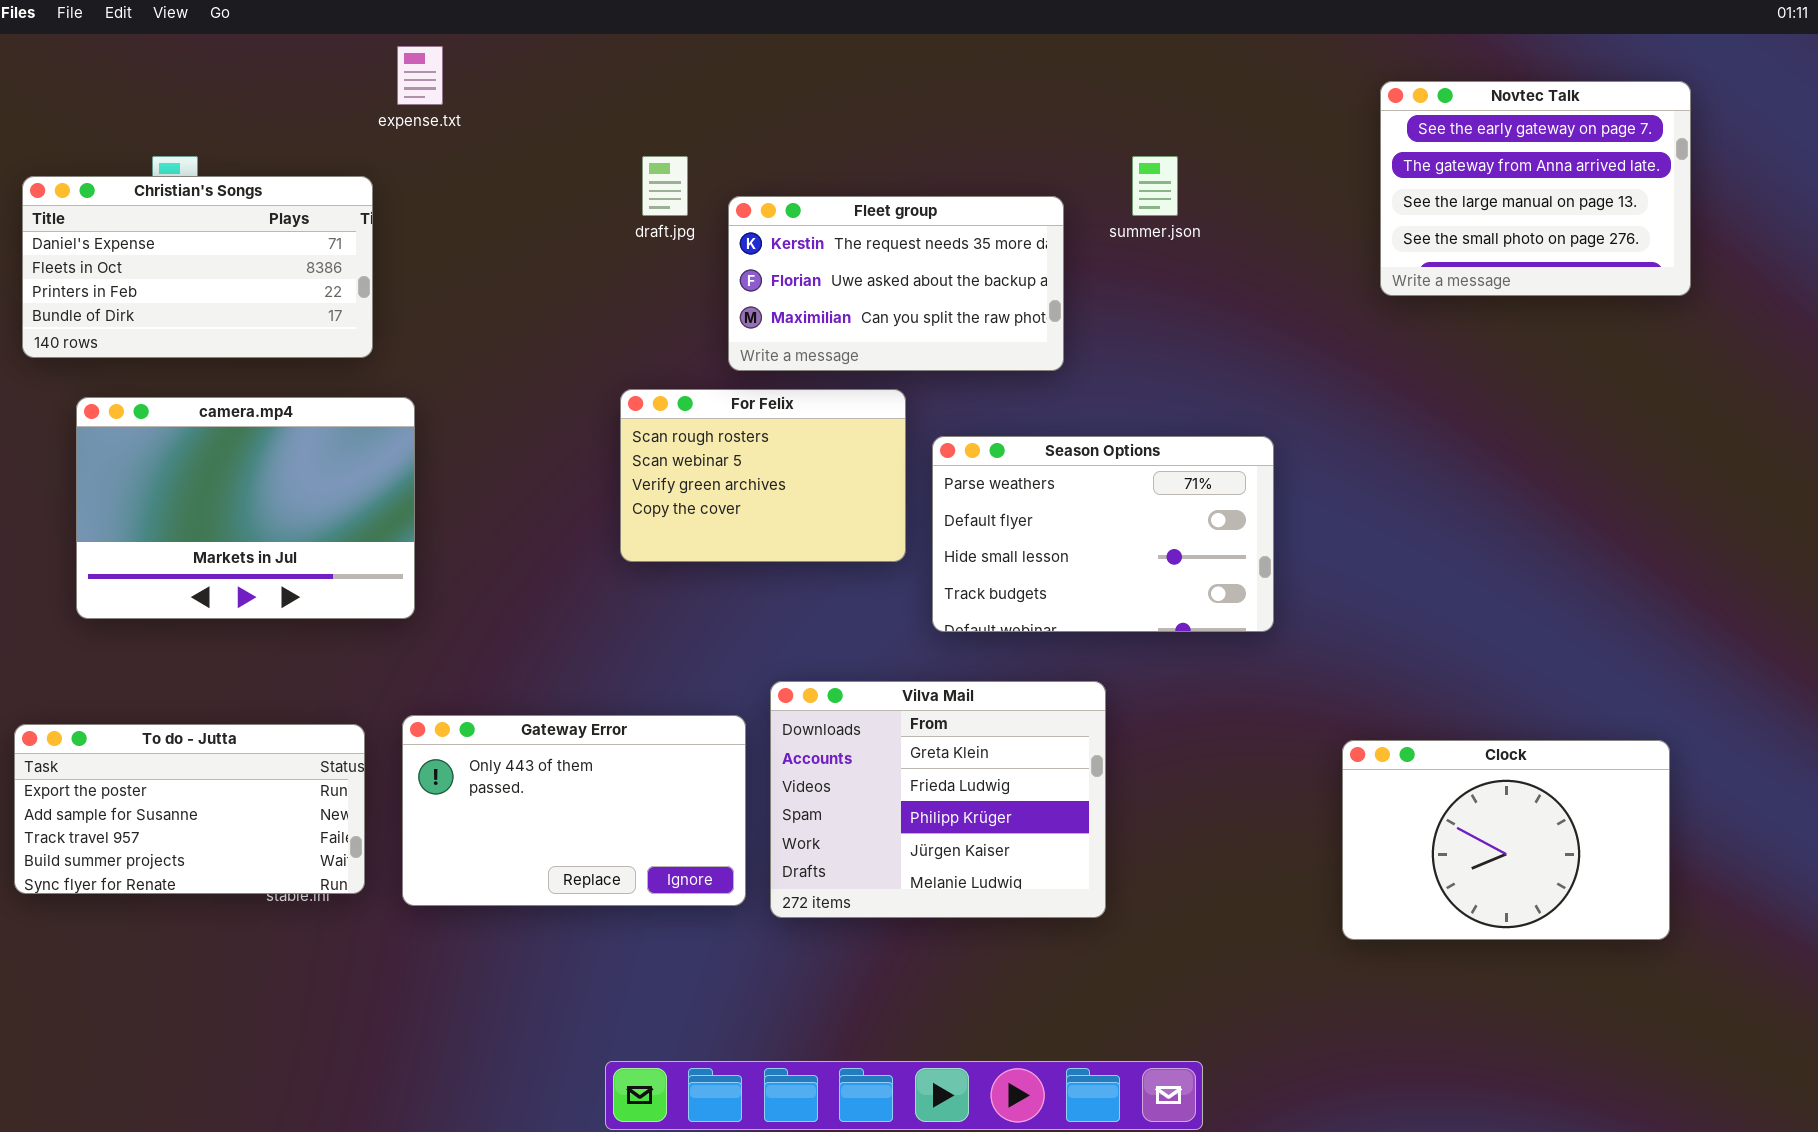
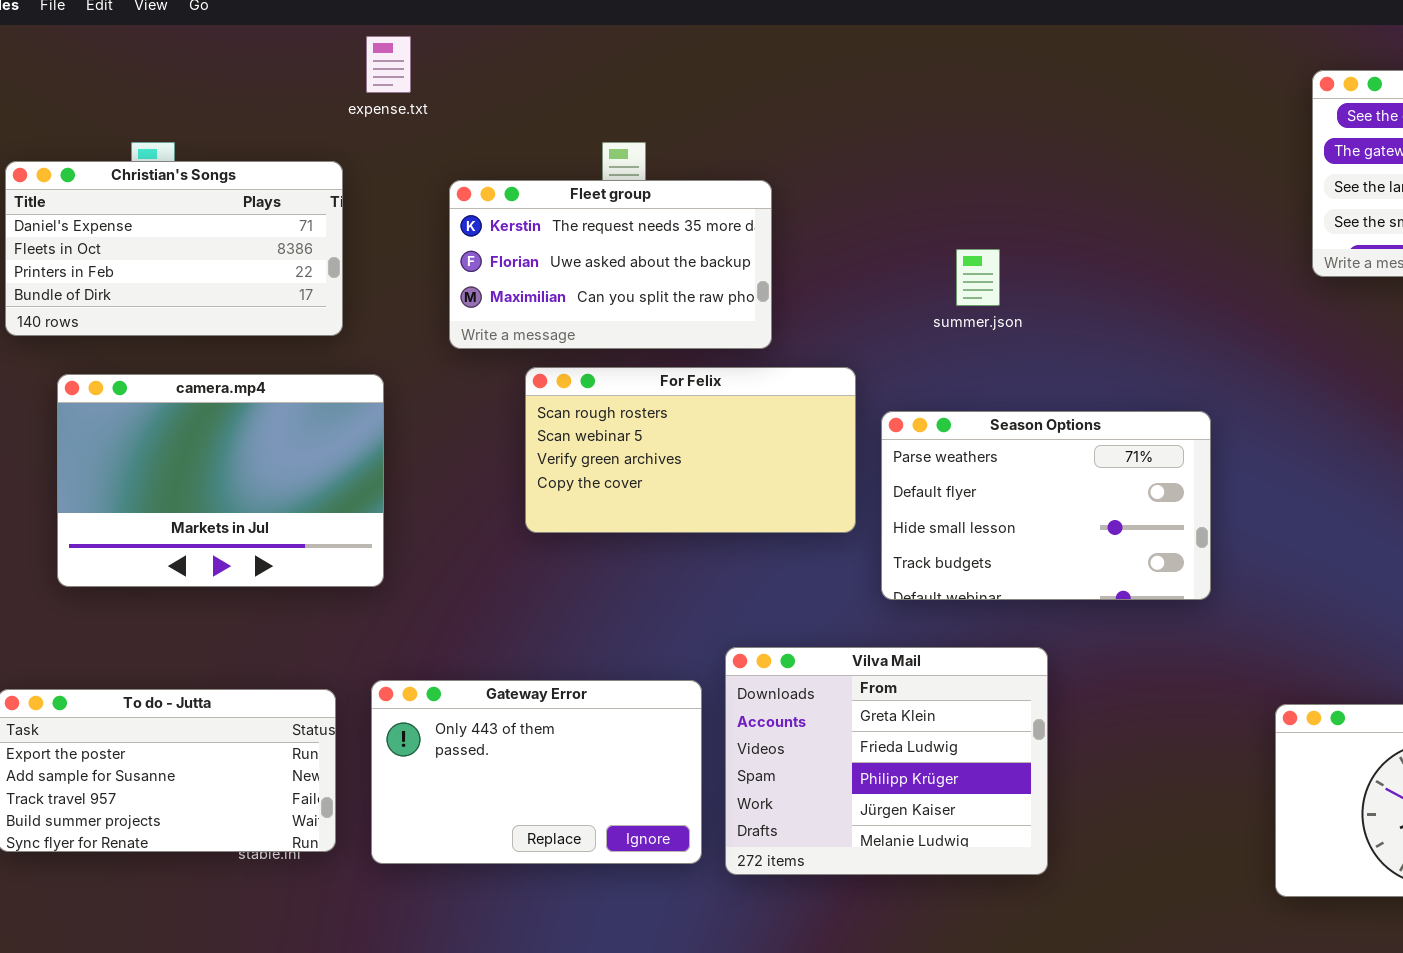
summer.json: [1132,156,1178,216] -> [956,249,1000,306], moved
Fleet group: [728,196,1064,371] -> [449,180,772,349], moved
For Felix: [620,389,906,562] -> [525,367,856,533], resized

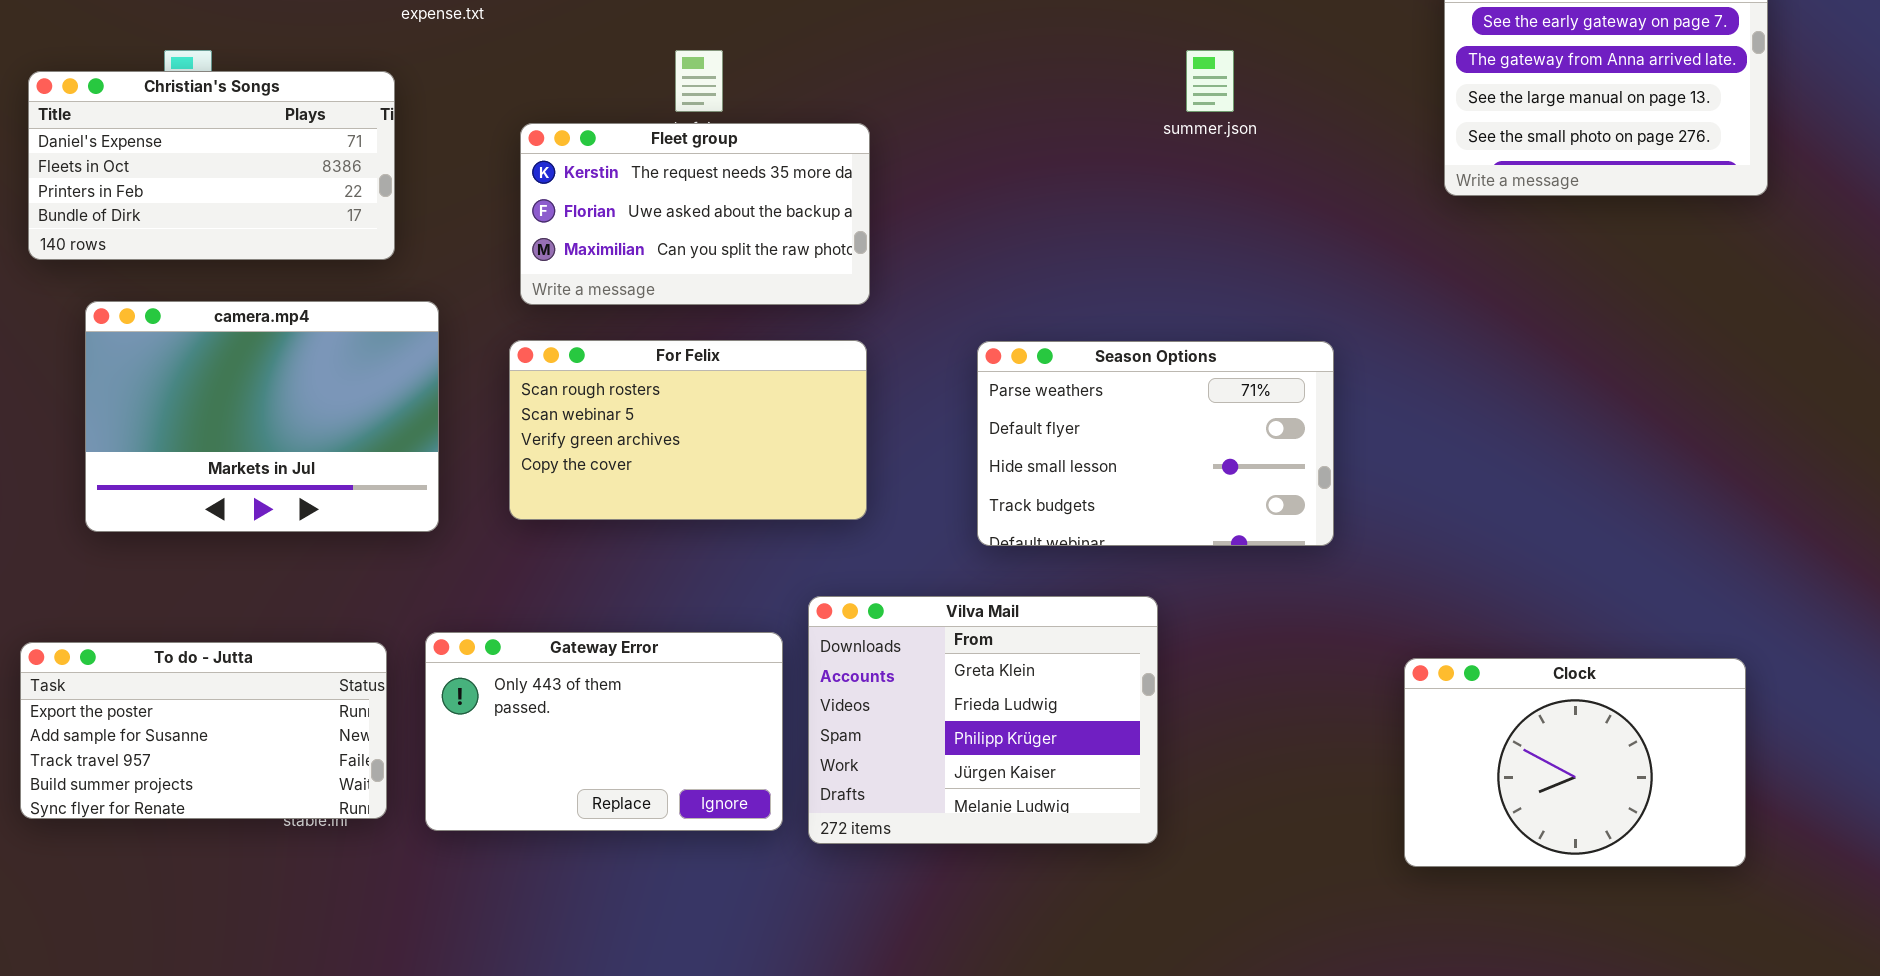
Fleet group: [449,180,772,349] -> [520,123,870,305], moved
summer.json: [956,249,1000,306] -> [1186,50,1234,112], moved
For Felix: [525,367,856,533] -> [509,340,867,520], moved

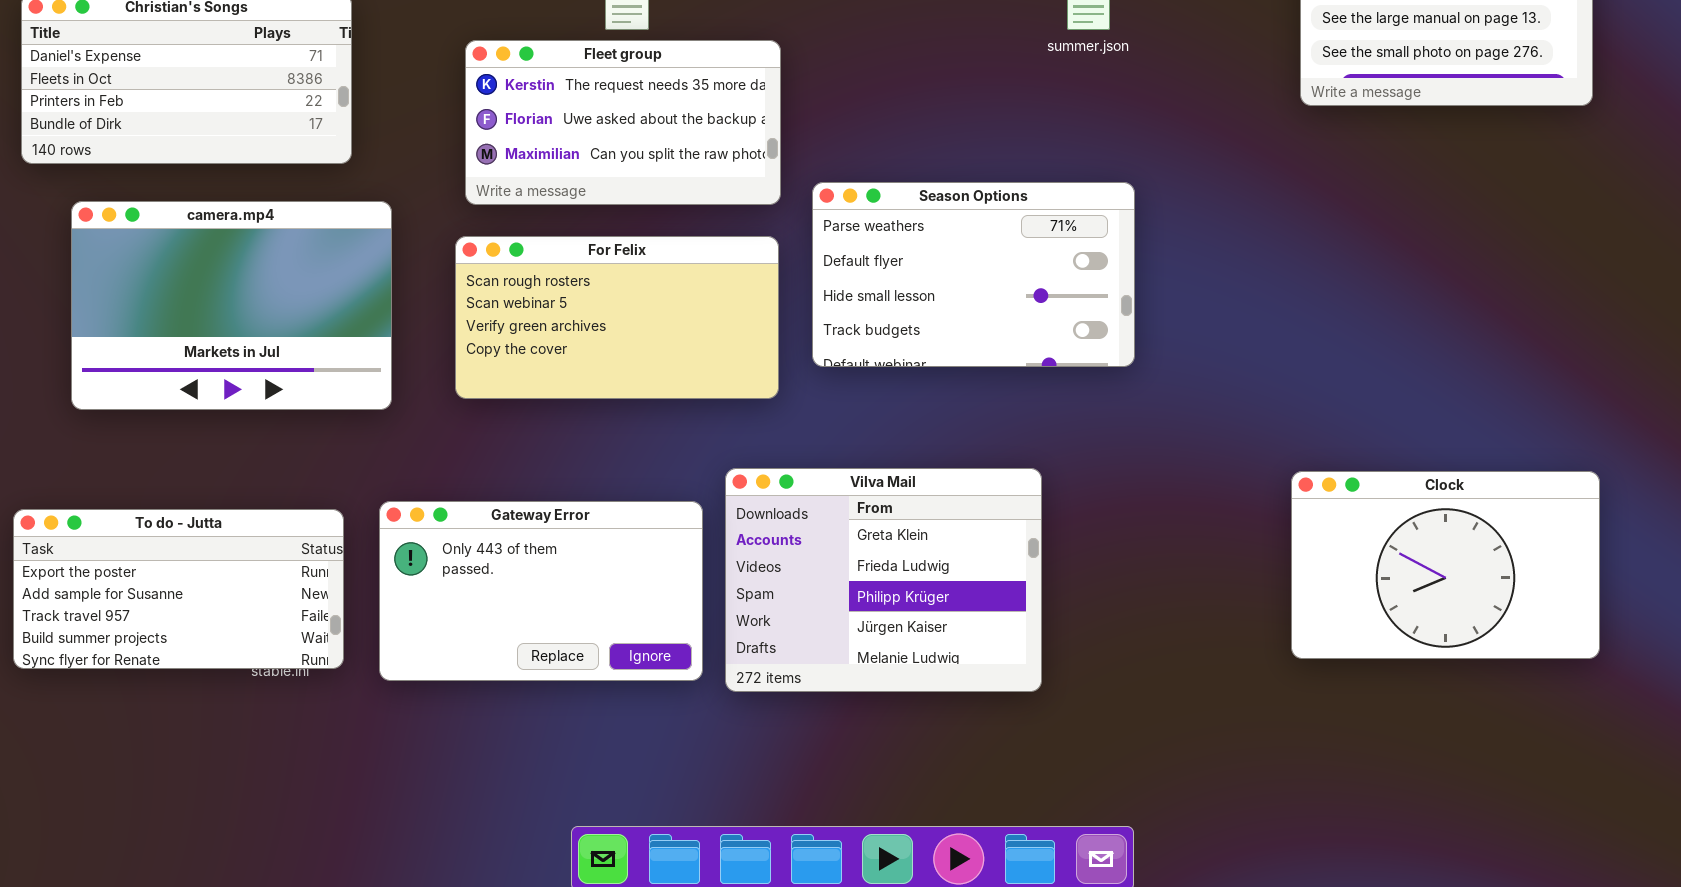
Season Options: [977,341,1334,546] -> [812,182,1135,367], moved
Clock: [1404,658,1746,867] -> [1291,471,1600,659], moved

